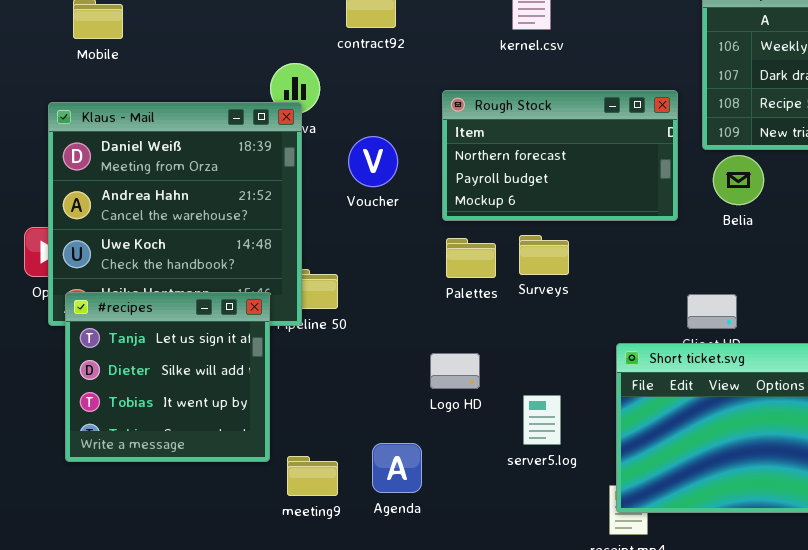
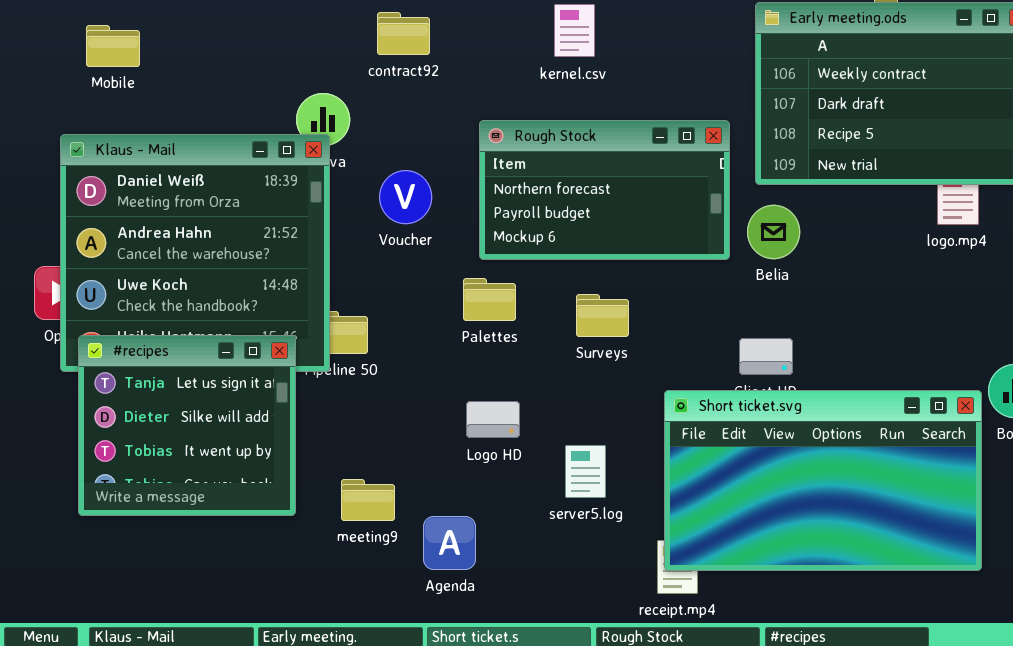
Belia: [713,155,764,205] -> [747,205,800,259], moved
Surveys: [519,235,569,275] -> [576,294,629,337], moved
Palettes: [446,238,496,278] -> [463,278,516,321], moved
Agenda: [372,443,422,493] -> [423,516,476,570], moved
meeting9: [287,456,338,496] -> [341,479,395,521], moved

